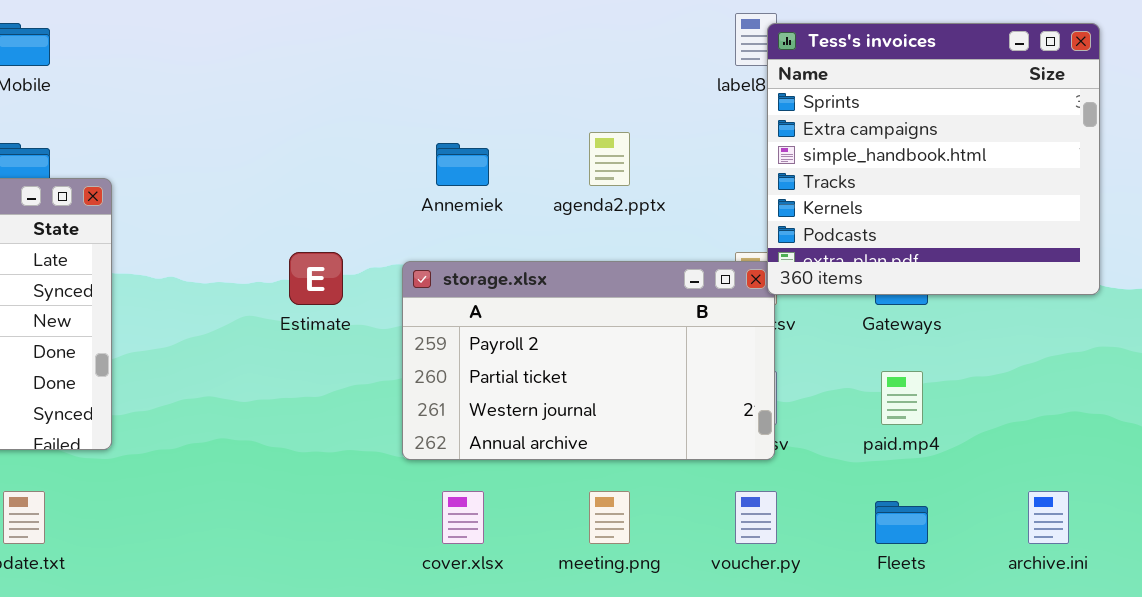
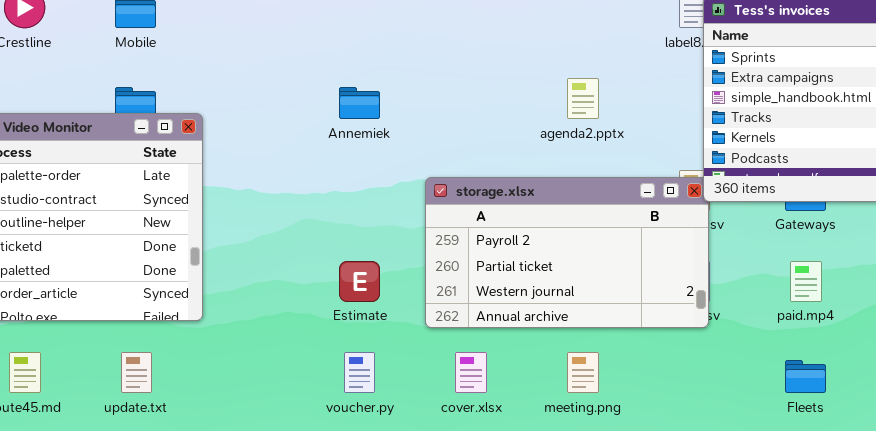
Annemiek: [436,143,489,186] -> [339,87,380,119], moved
Estimate: [289,252,343,305] -> [339,261,380,302], moved
voucher.py: [735,491,777,544] -> [344,352,375,393], moved

